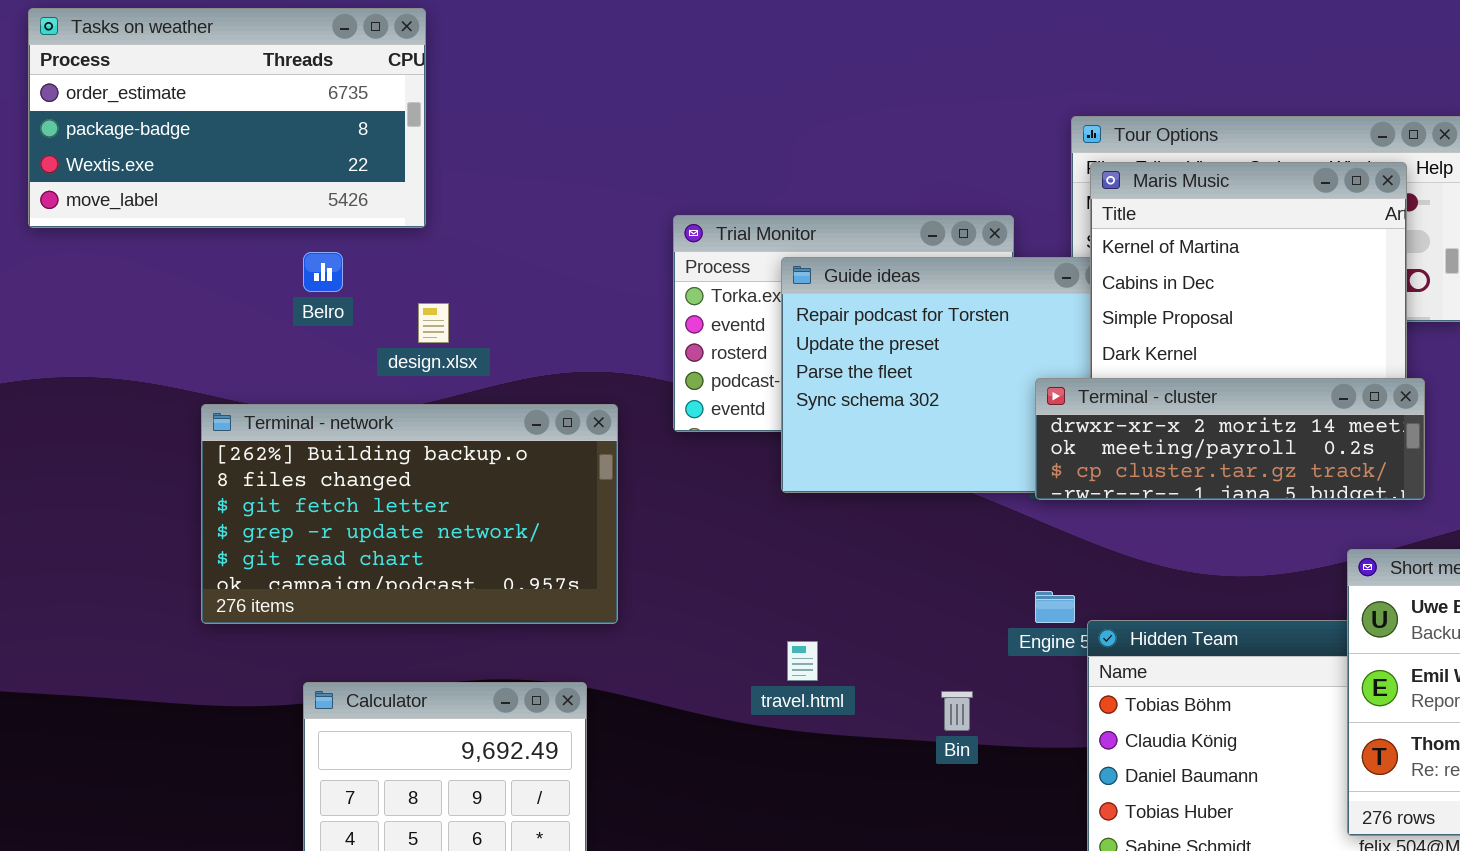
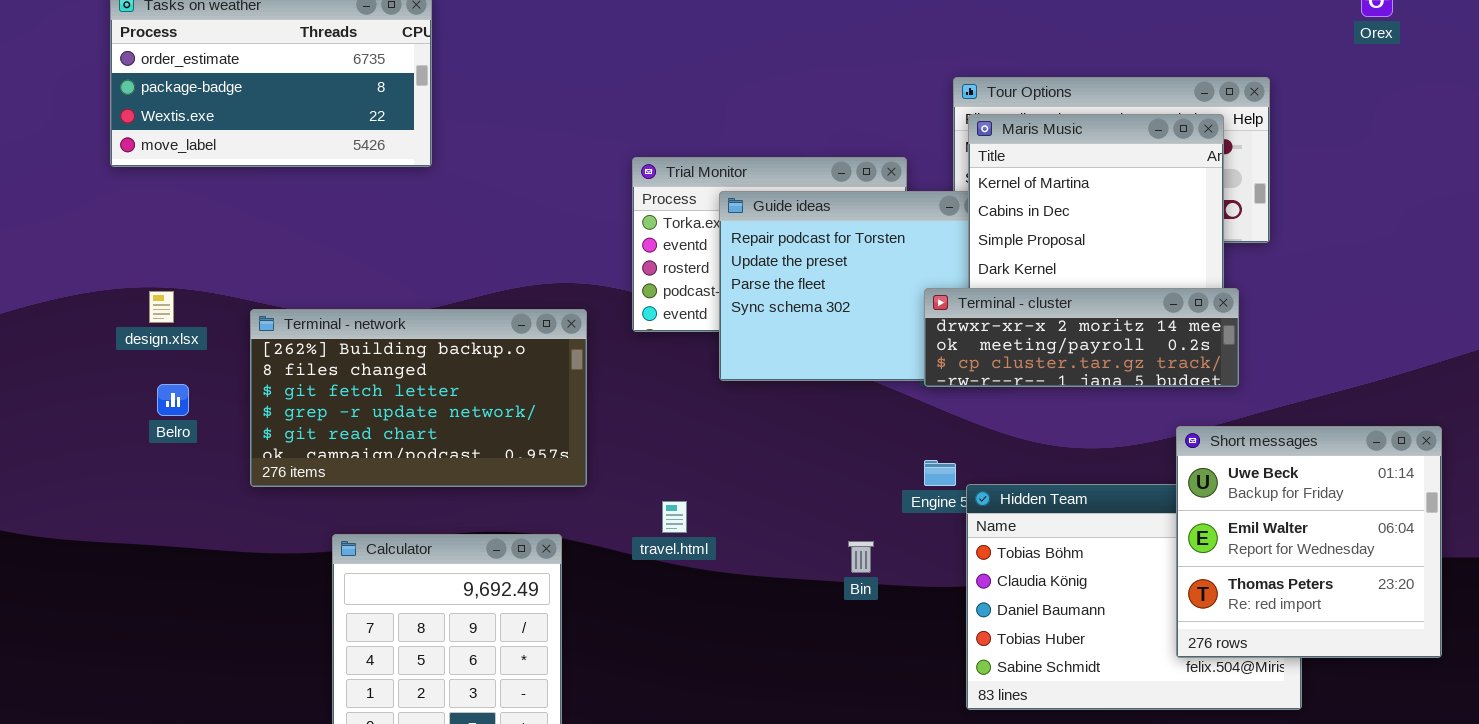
Belro: [303,252,343,292] -> [157,384,189,416], moved
design.xlsx: [418,303,449,343] -> [149,291,174,323], moved
travel.html: [787,641,818,681] -> [662,501,687,533], moved

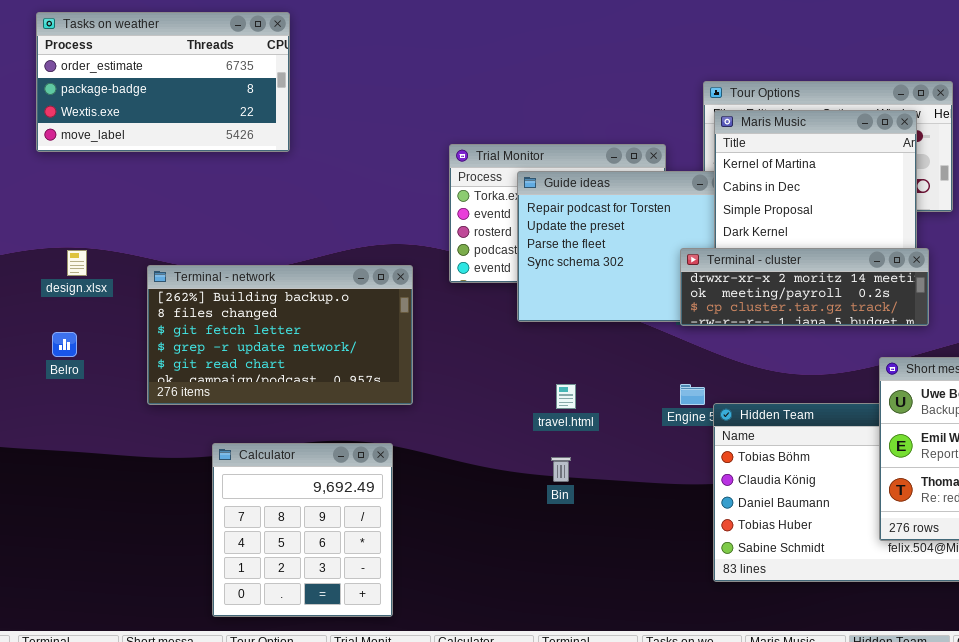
Belro: [157,384,189,416] -> [52,332,77,357], moved
travel.html: [662,501,687,533] -> [556,384,576,409], moved
Bin: [848,541,874,573] -> [551,457,571,482], moved

